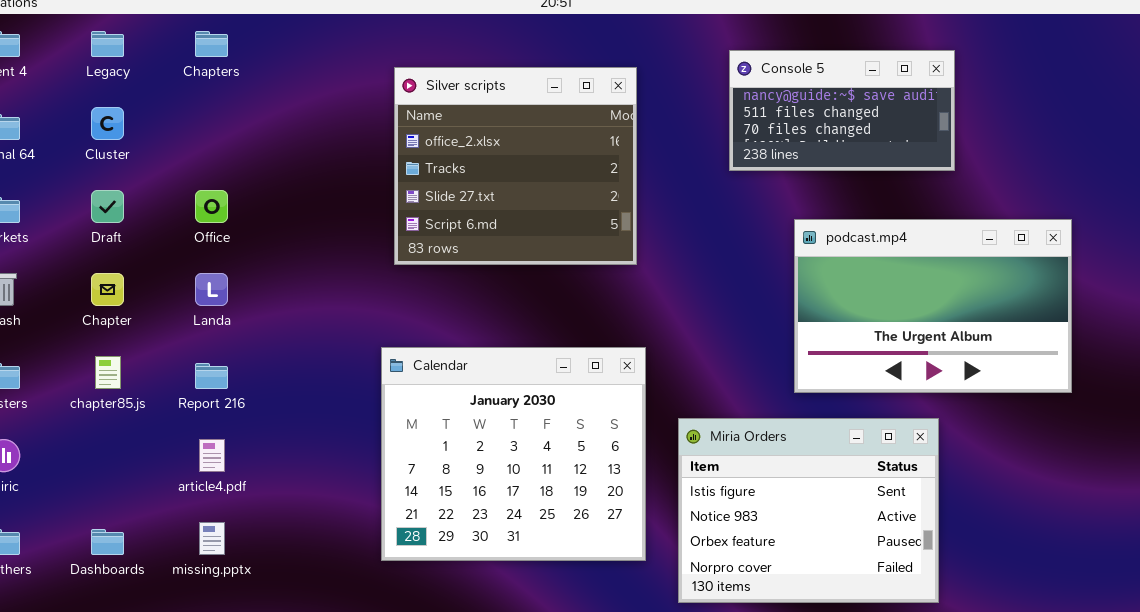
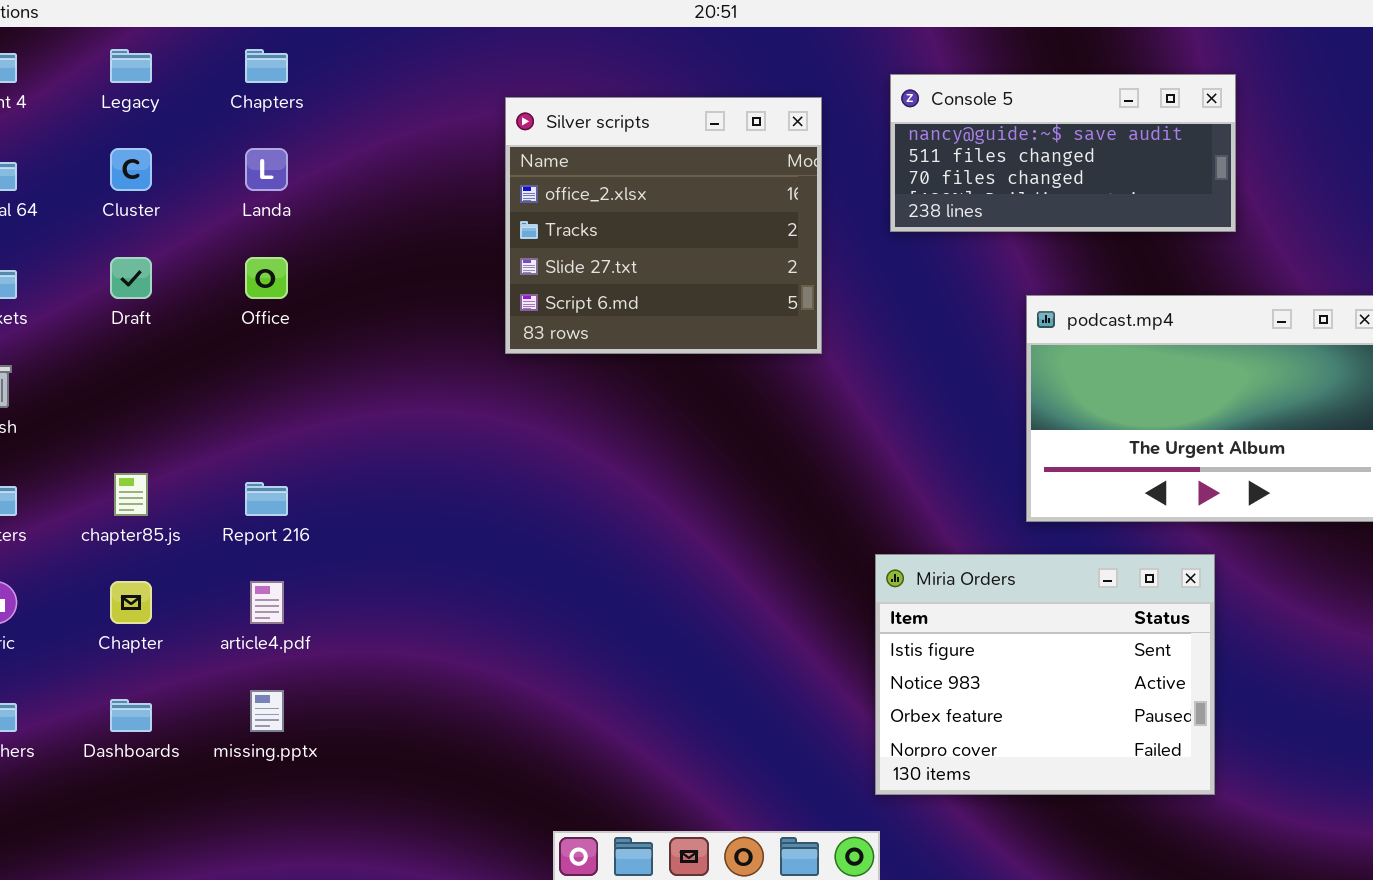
Console 5: [729,50,955,171] -> [890,74,1236,232], resized
Chapter: [91,273,124,306] -> [110,581,152,624], moved
Landa: [195,273,228,306] -> [245,148,288,191], moved
Calendar: [381,347,646,561] -> none, closed

